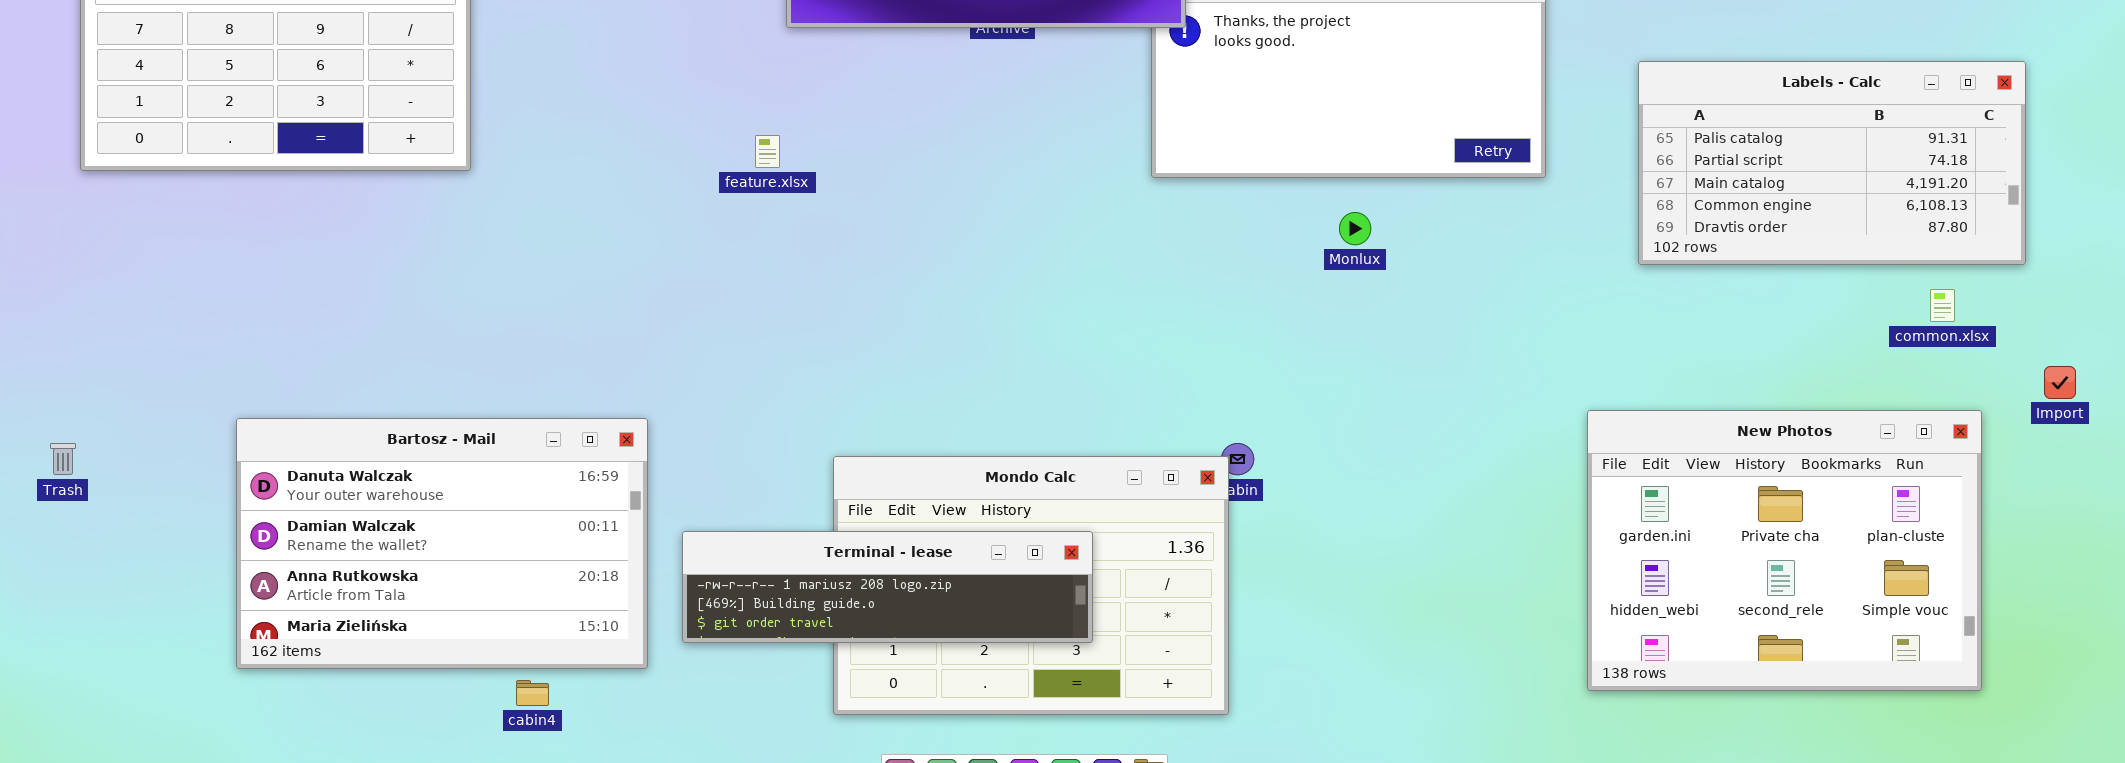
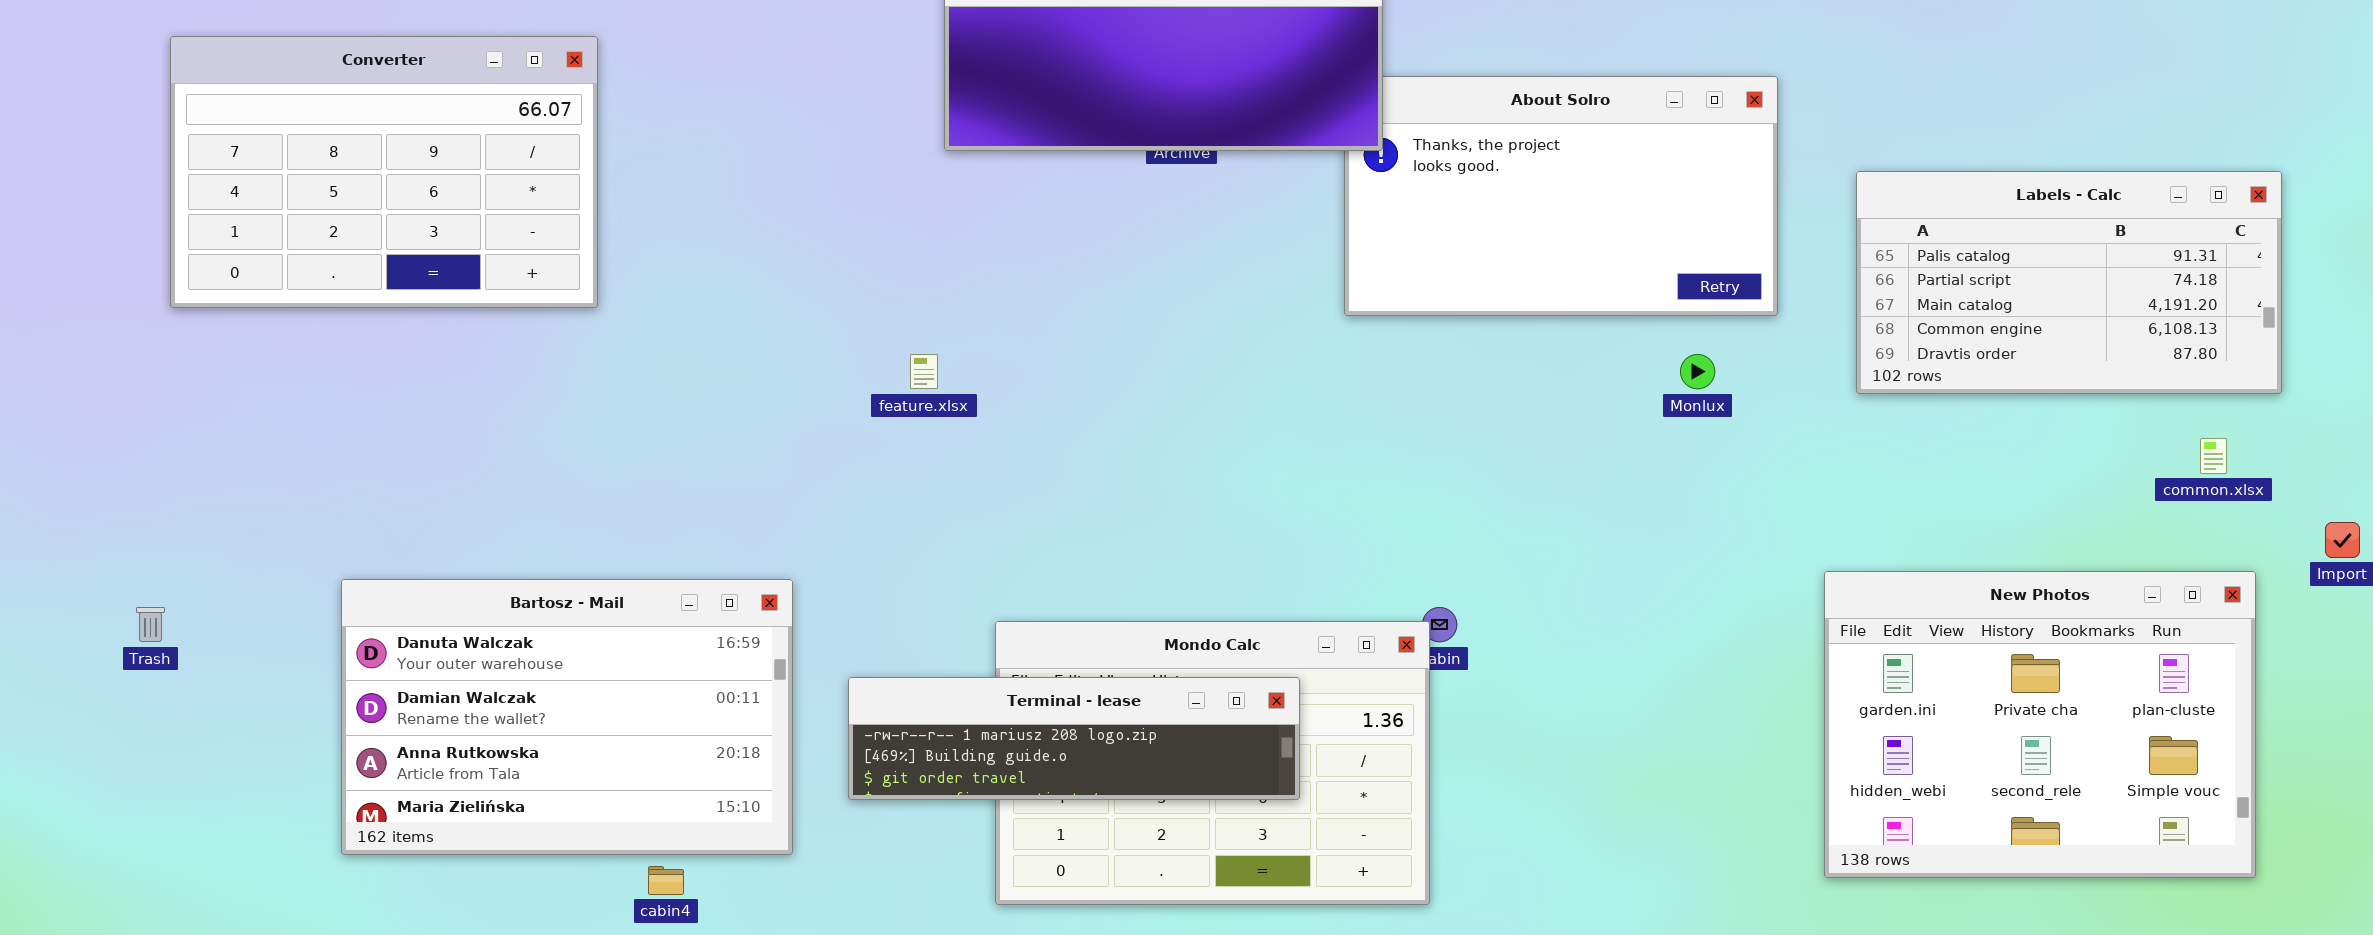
Labels - Calc: [1638,61,2026,265] -> [1856,171,2282,394], moved
feature.xlsx: [755,135,780,168] -> [910,354,938,389], moved
Monlux: [1339,212,1371,245] -> [1680,354,1715,389], moved
Terminal - lease: [682,531,1093,643] -> [848,677,1300,800], moved

